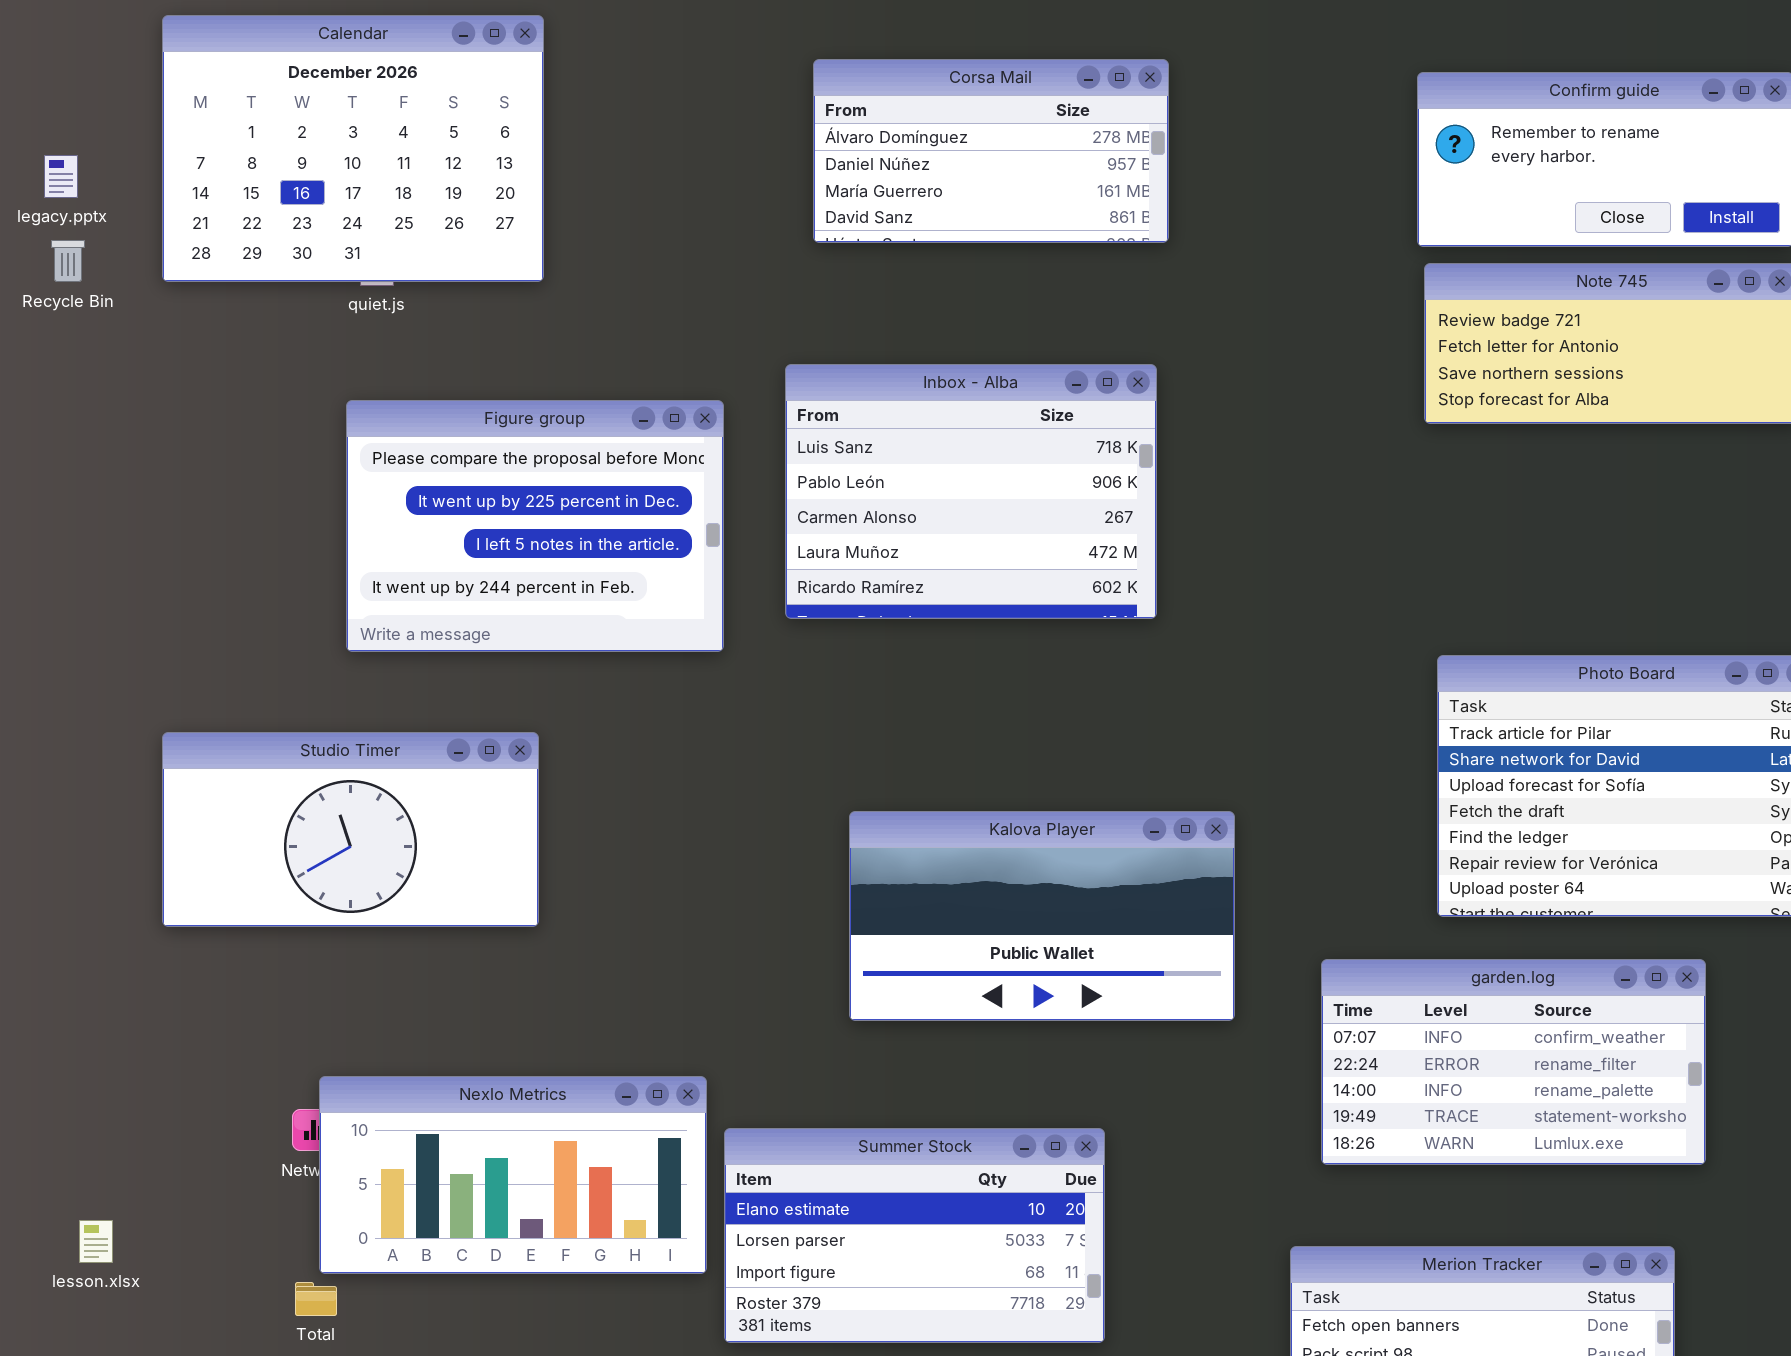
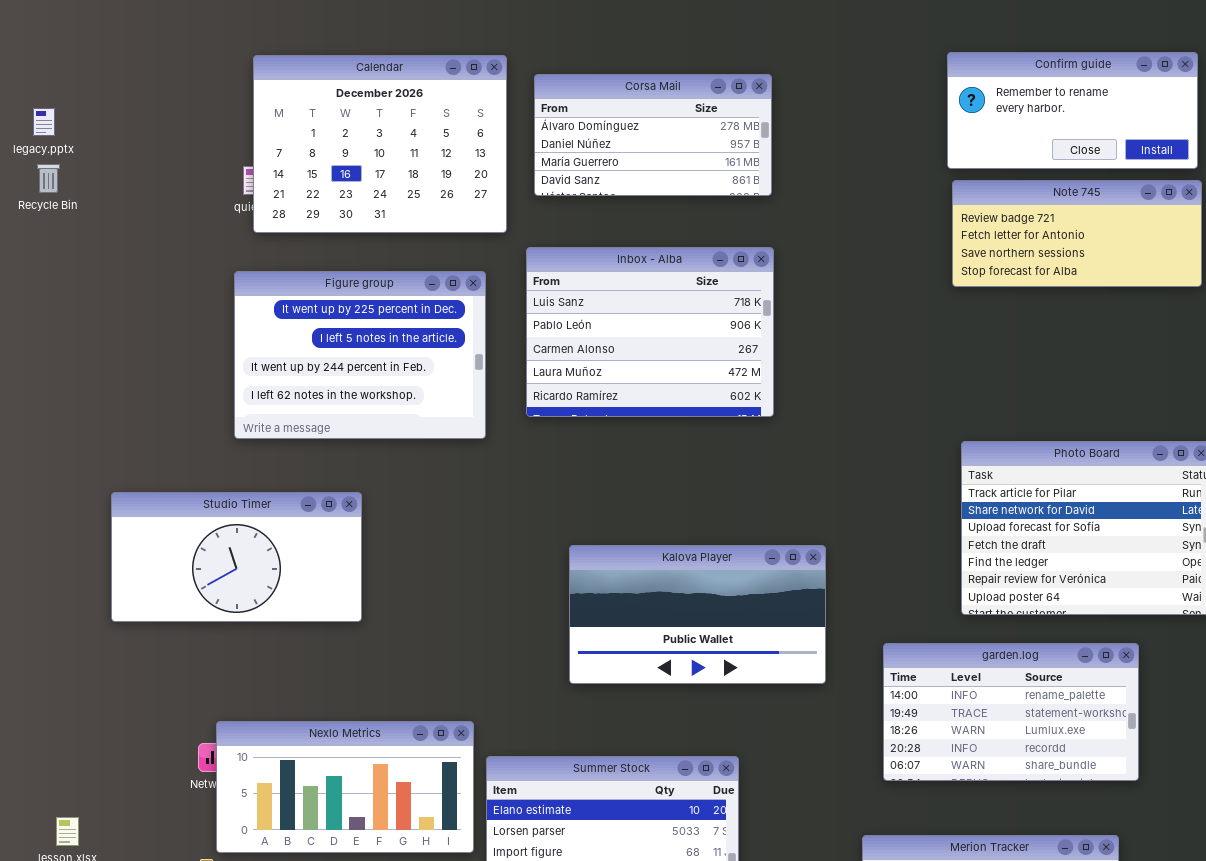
Calendar: [162,15,544,282] -> [253,55,507,233], moved
Corsa Mail: [813,59,1169,243] -> [534,74,772,196], moved
Figure group: [346,400,724,652] -> [234,271,486,439], scrolled down 1 row
garden.log: [1321,959,1706,1165] -> [883,643,1139,781], scrolled down 2 rows

